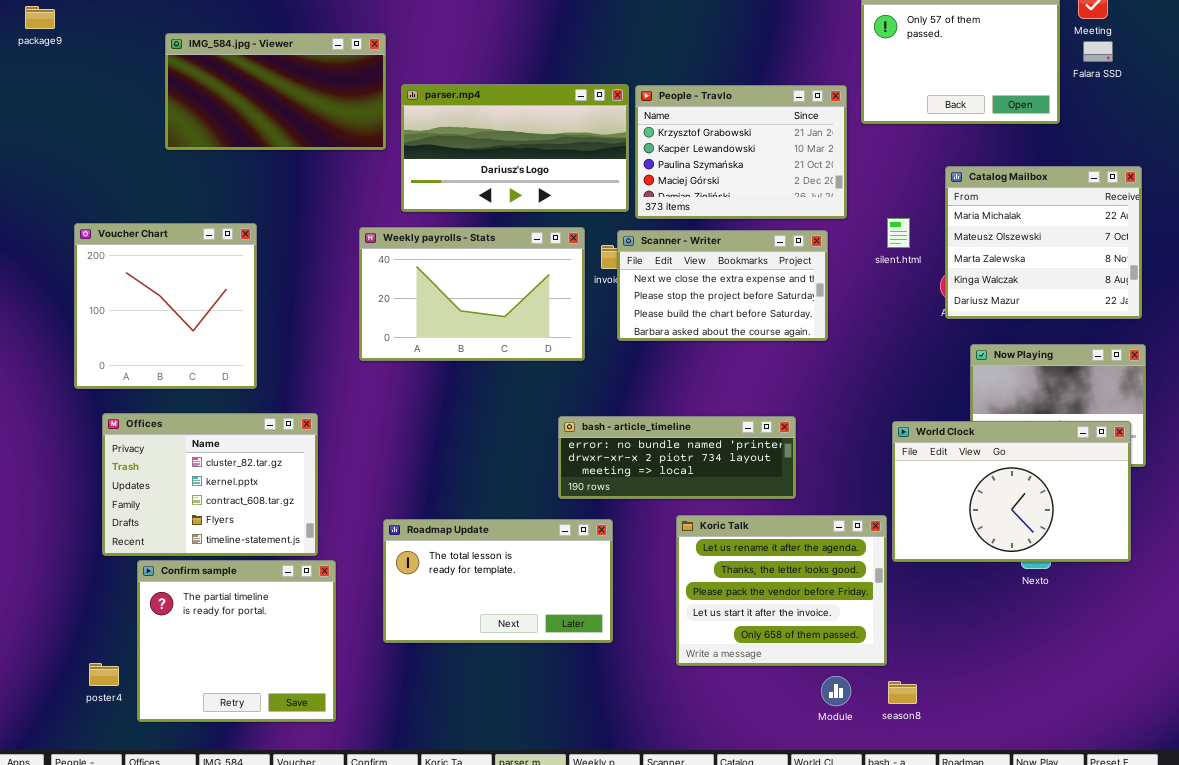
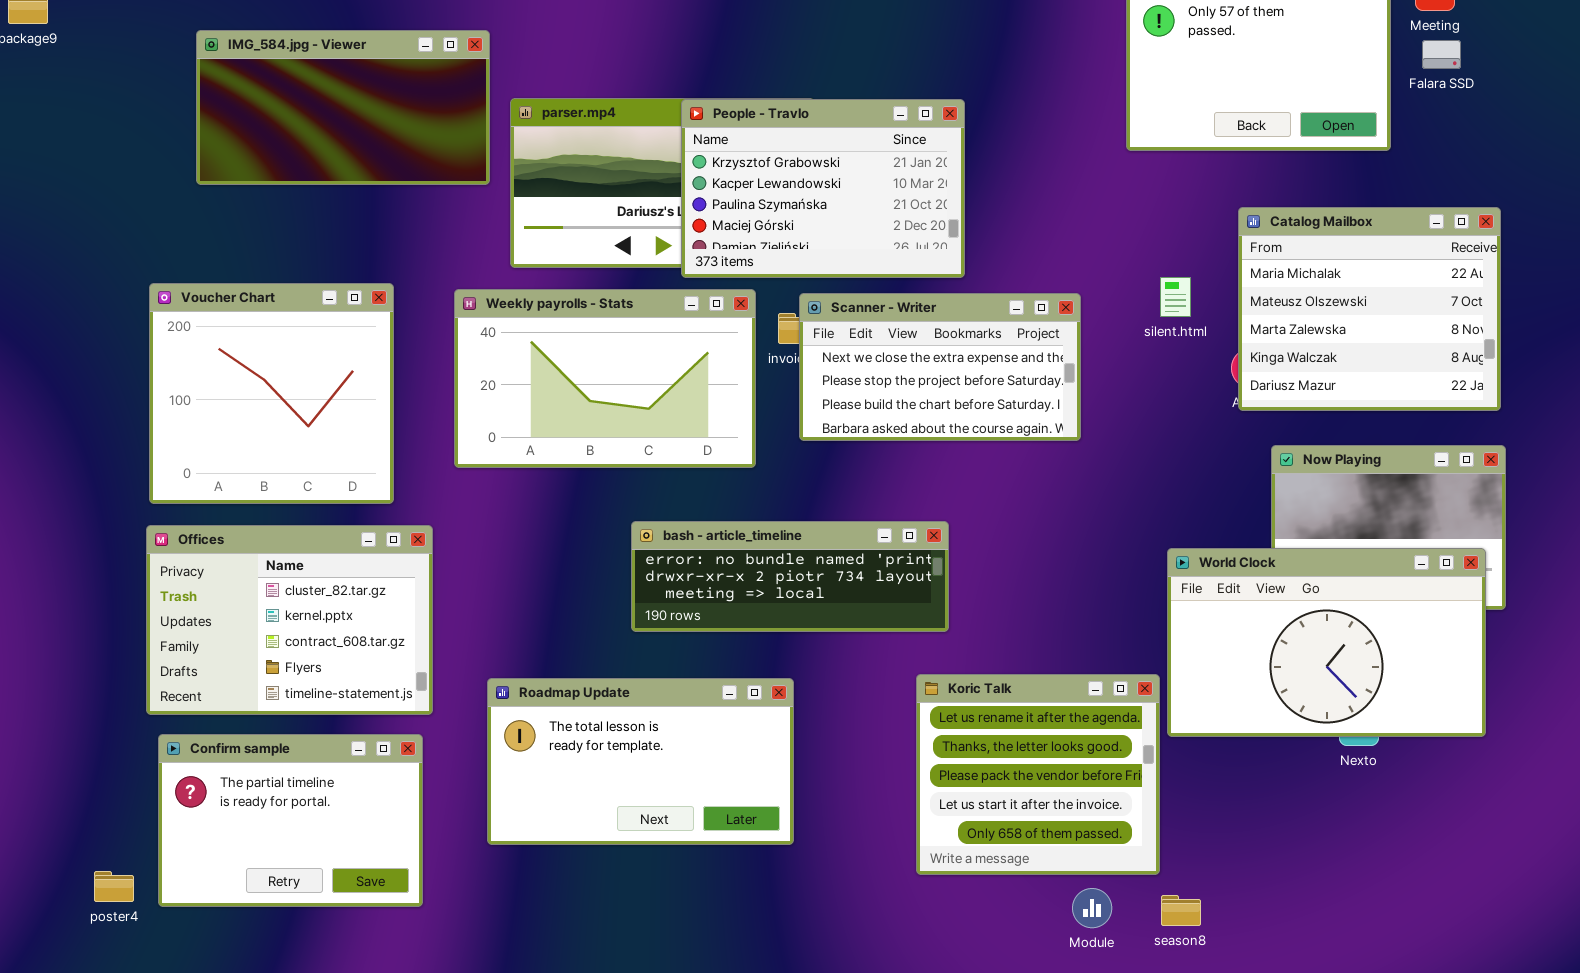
People - Travlo: [635,85,847,219] -> [681,99,965,278], moved
Voucher Chart: [74,223,257,389] -> [149,283,394,504], moved
Offices: [102,413,318,556] -> [146,525,433,715], moved
bash - article_timeline: [558,416,796,499] -> [631,521,949,632], moved
Koric Talk: [676,515,887,666] -> [916,674,1160,875], resized
Confirm sample: [137,560,336,722] -> [158,734,423,907], resized

